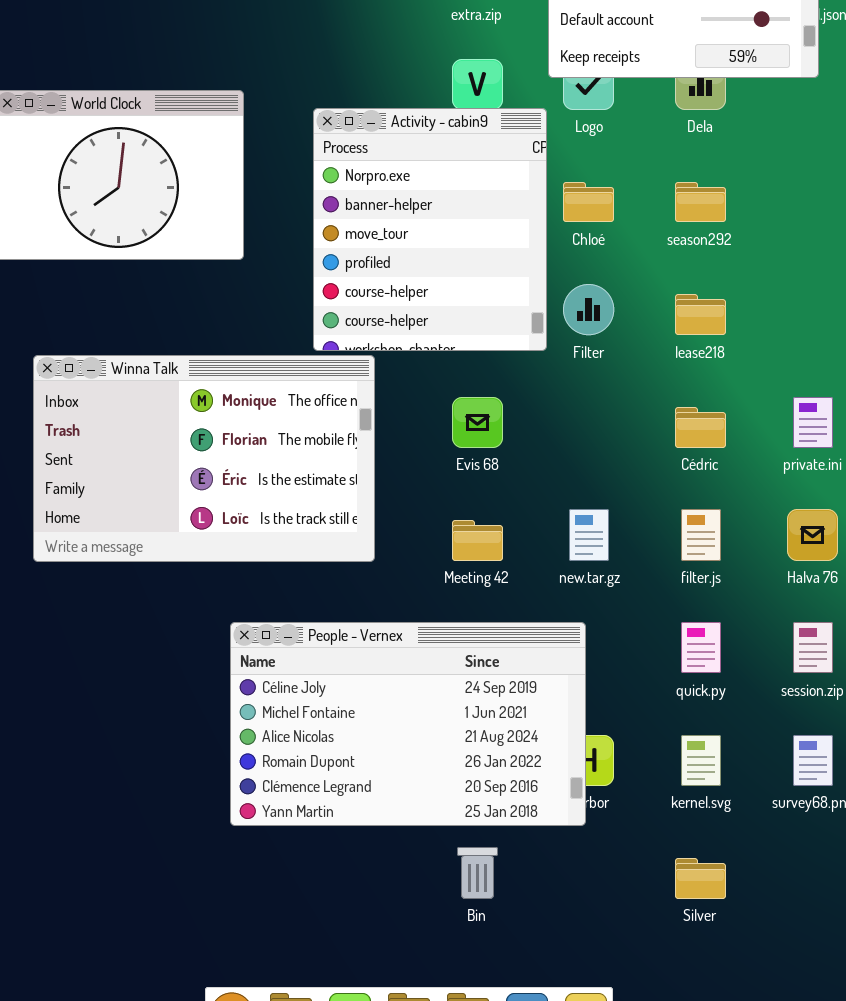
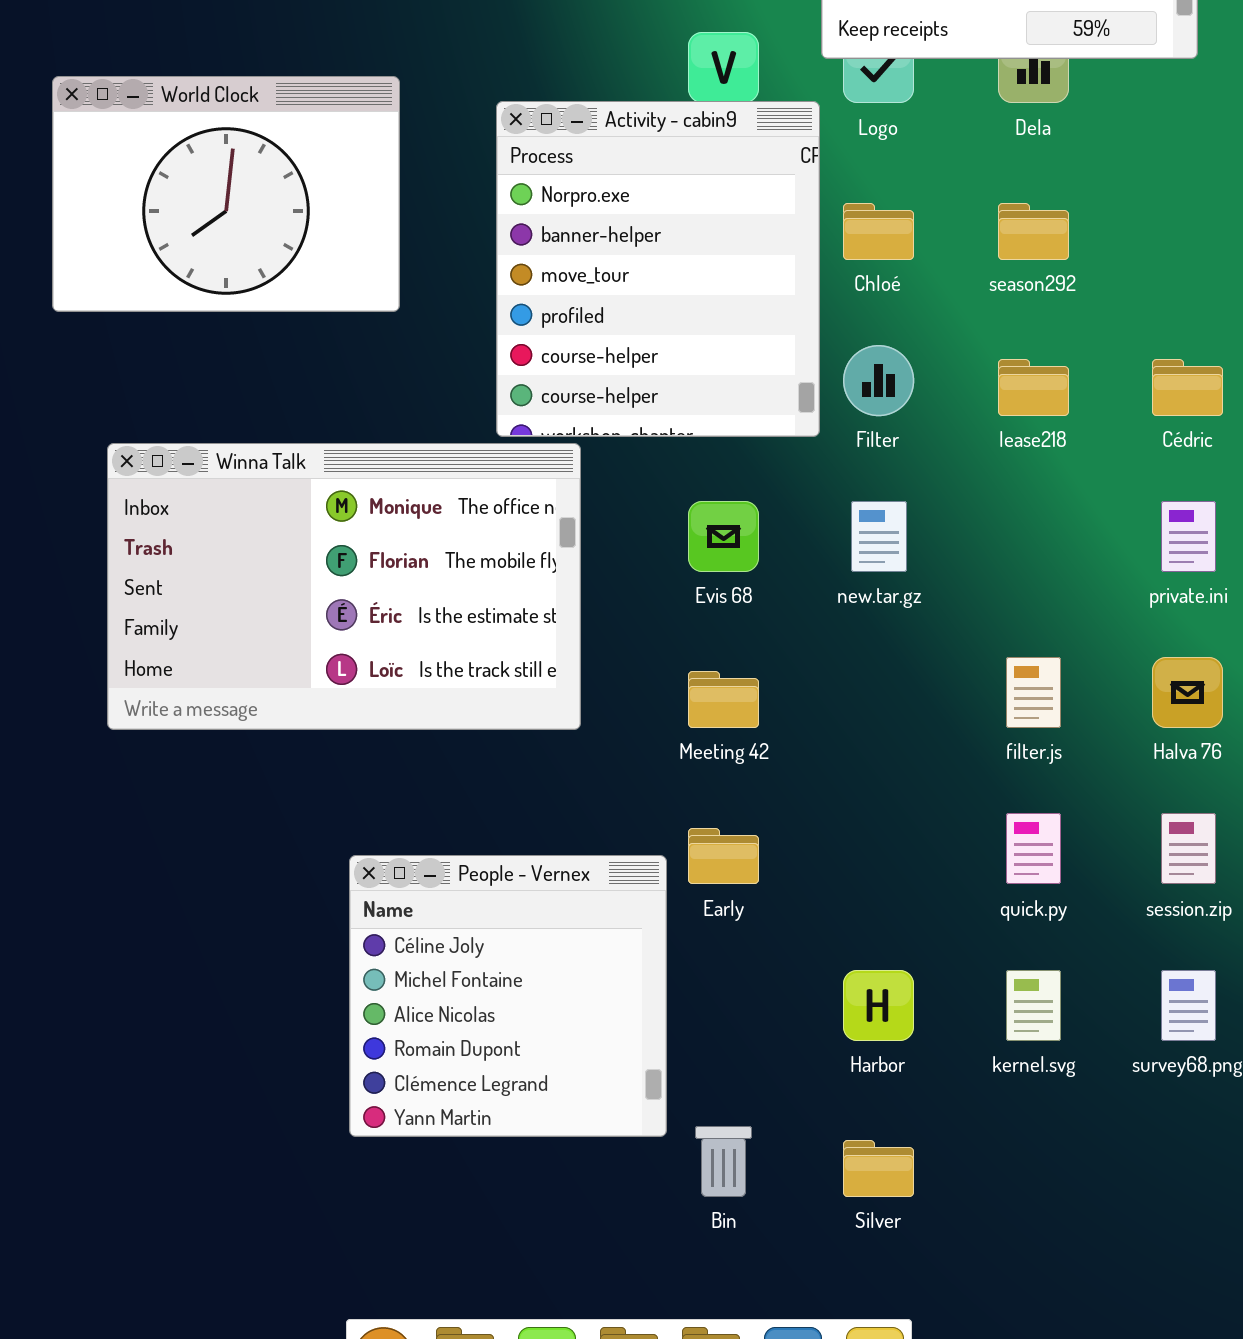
Cédric: [675,407,726,448] -> [1152,359,1223,416], moved
new.tar.gz: [569,509,609,561] -> [851,501,907,572], moved
People - Vernex: [230,622,586,826] -> [349,855,667,1137], moved, resized
Silver: [675,858,726,899] -> [843,1140,914,1197], moved

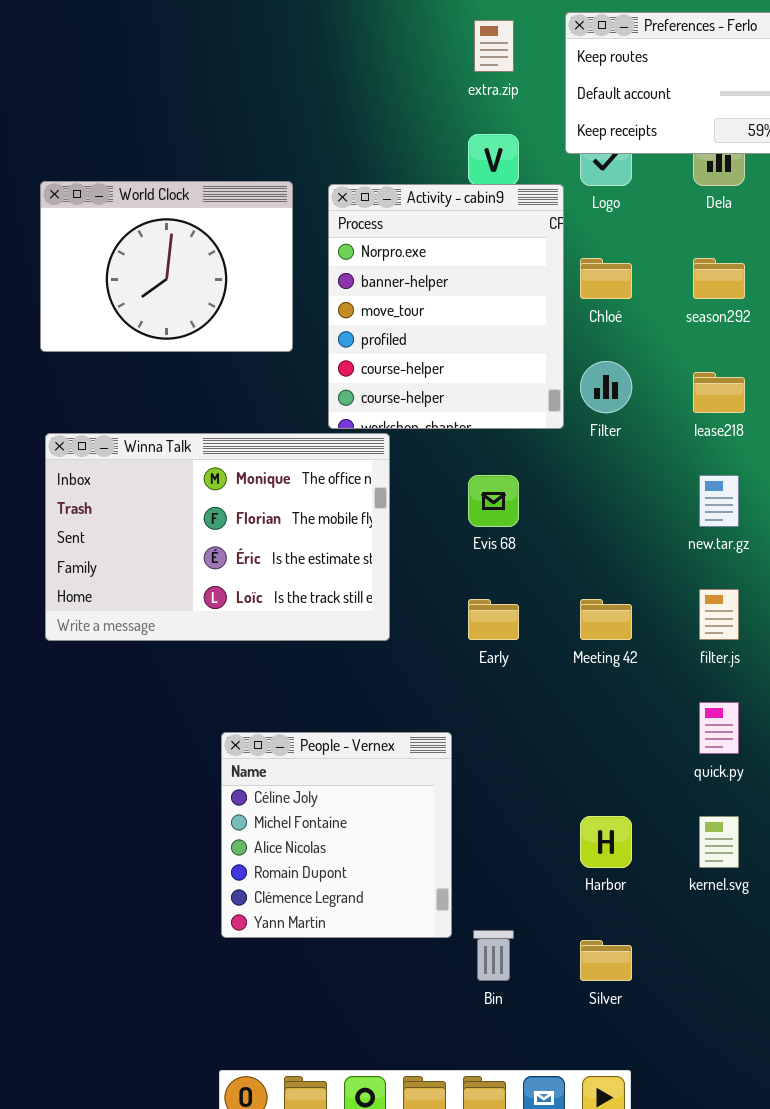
World Clock: [52,76,400,312] -> [40,181,293,352], moved
new.tar.gz: [851,501,907,572] -> [699,475,739,527], moved
Meeting 42: [688,671,759,728] -> [580,599,632,640], moved
Early: [688,828,759,884] -> [468,599,519,640], moved

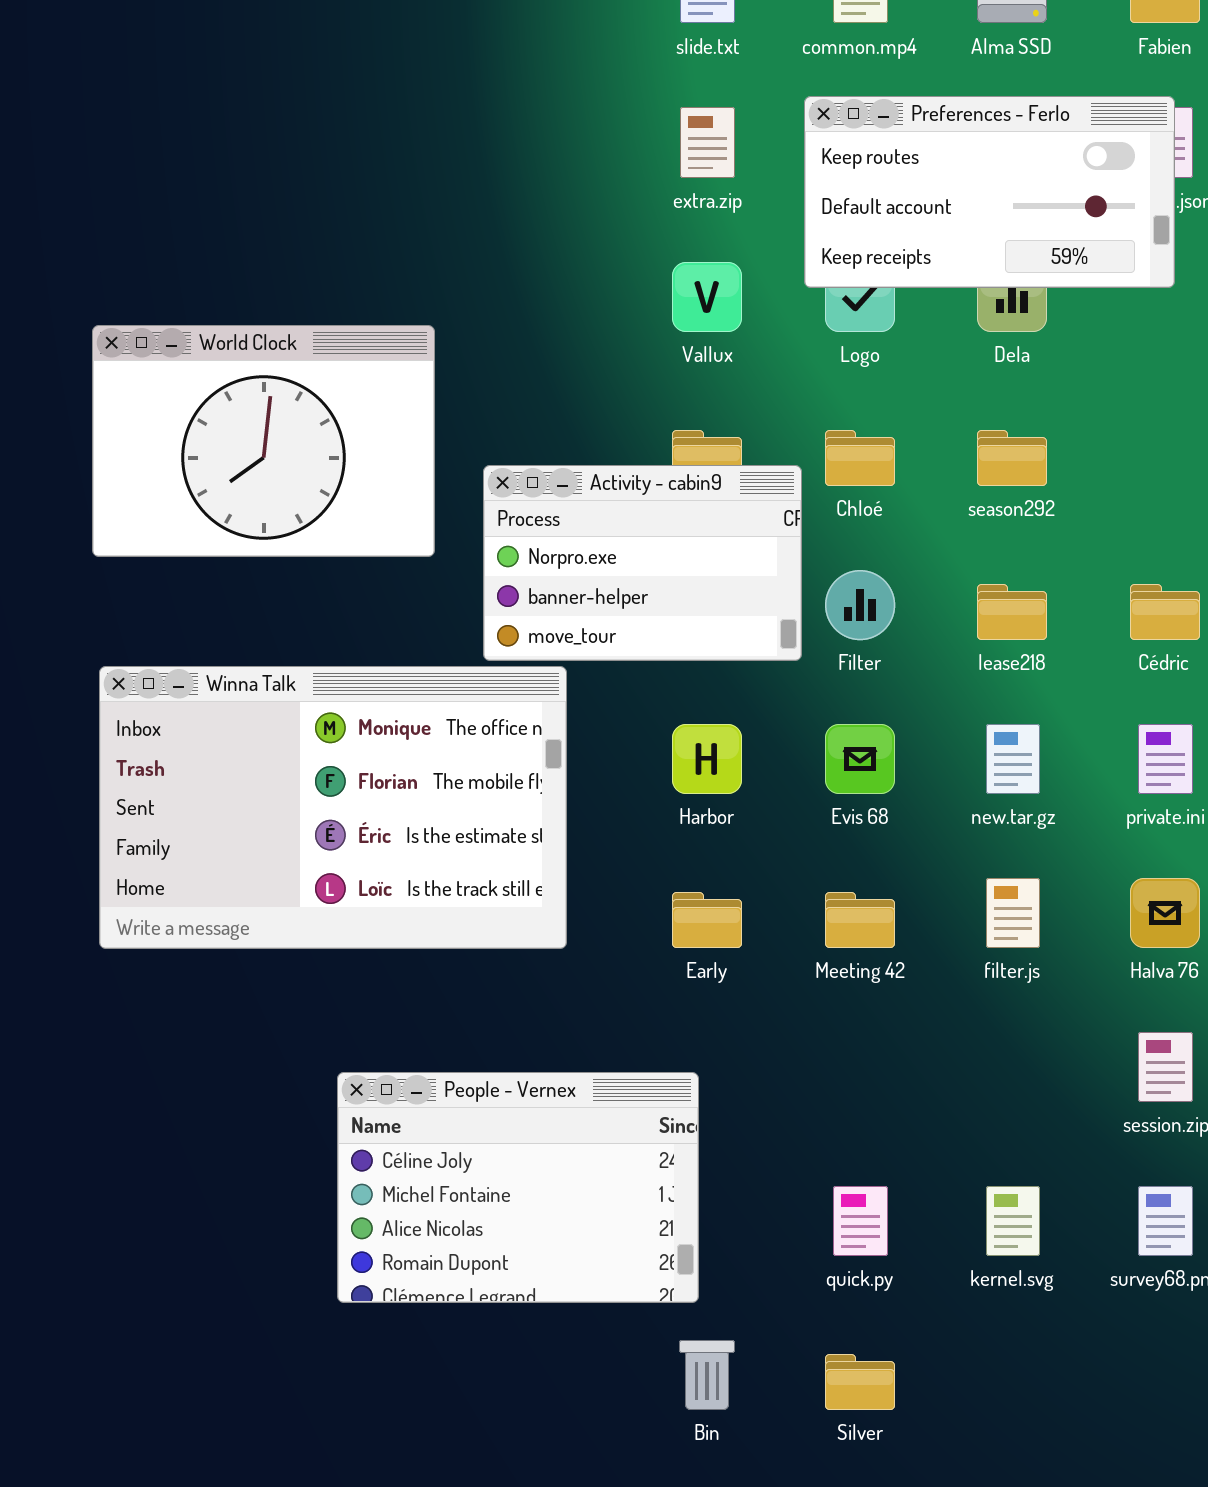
Activity - cabin9: [328,184,564,429] -> [483,465,802,661], resized
Evis 68: [468,475,519,527] -> [825,724,895,794], moved
quick.py: [699,702,739,754] -> [833,1186,888,1256], moved
People - Vernex: [221,732,452,938] -> [337,1072,699,1303], resized
Harbor: [580,816,632,868] -> [672,724,742,794], moved

